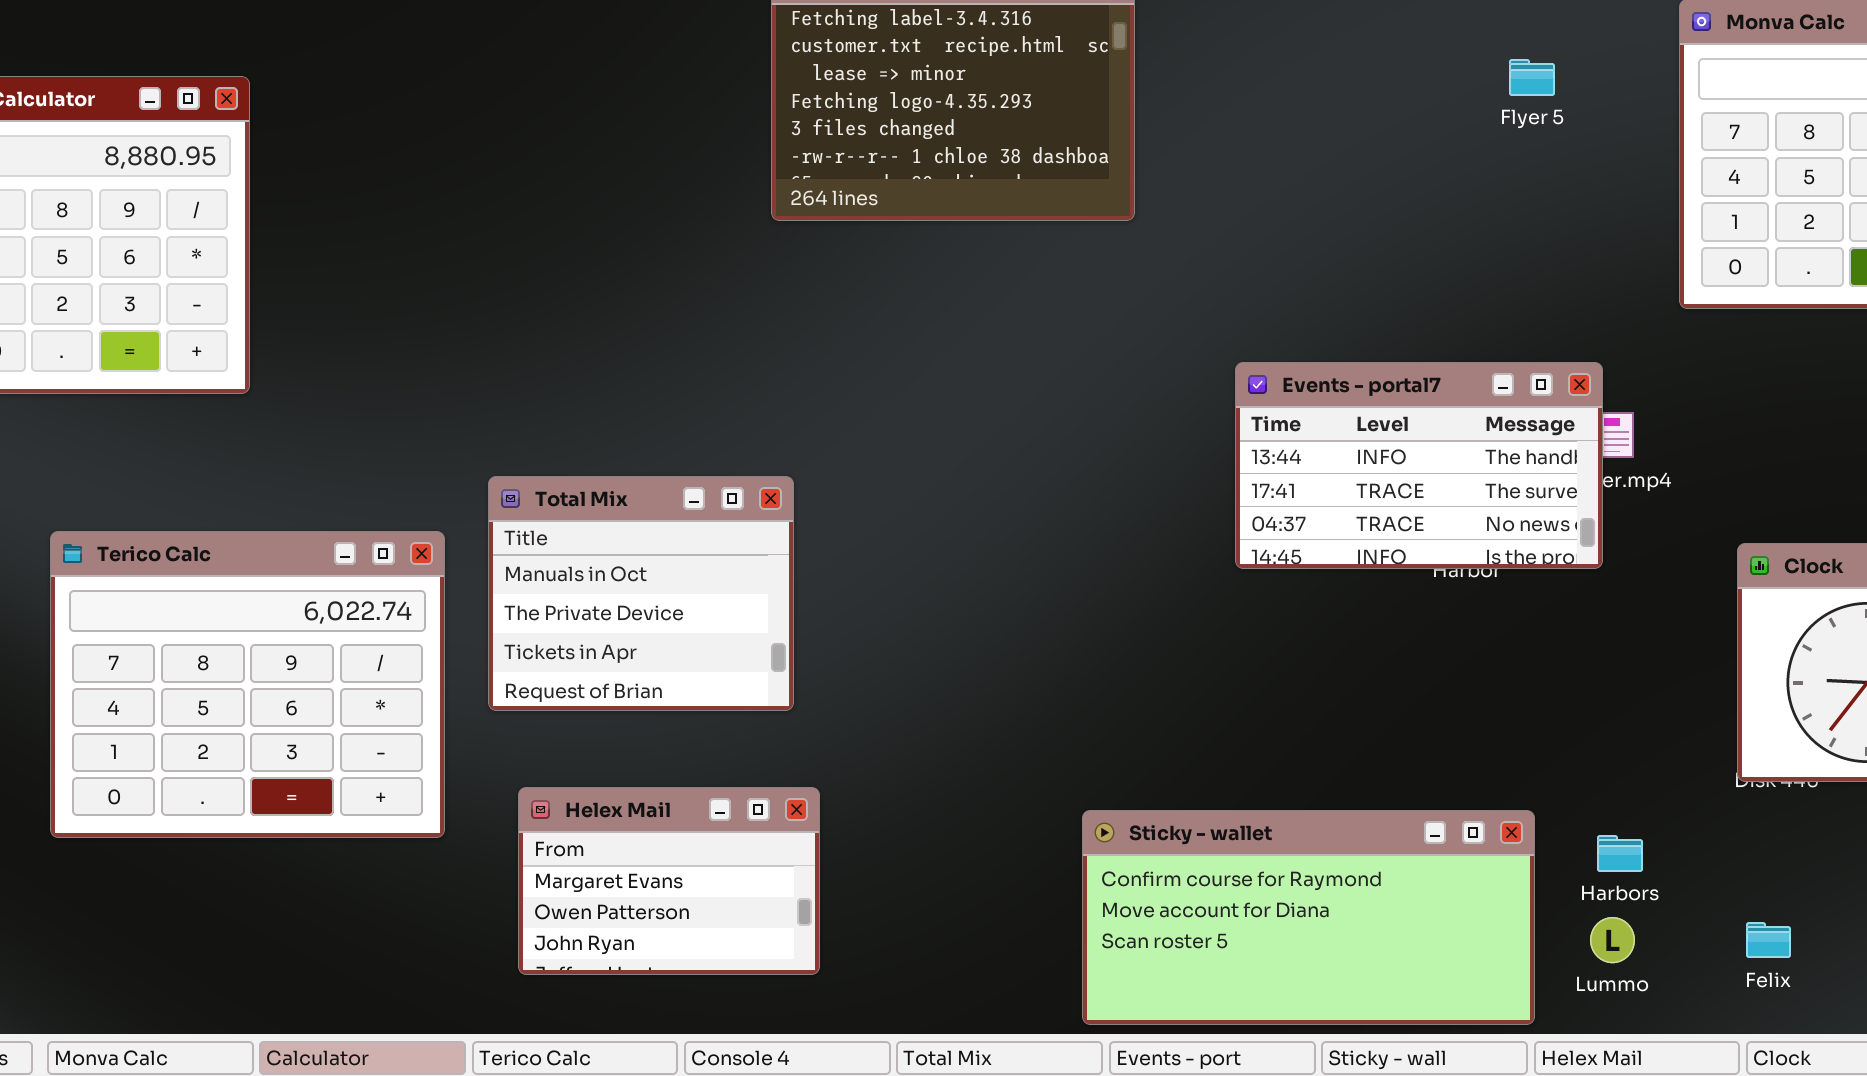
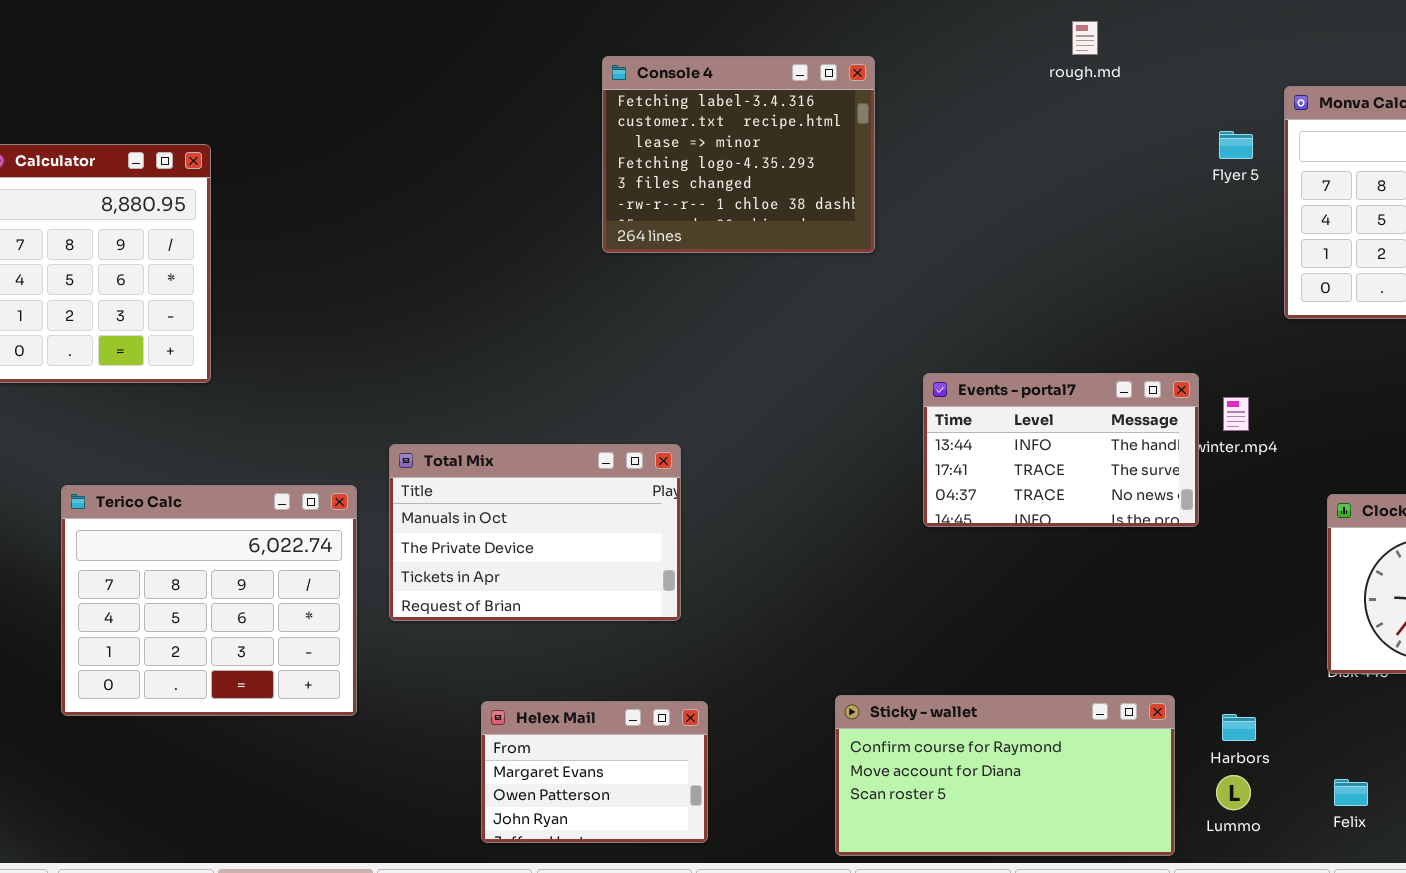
Flyer 5: [1509,59,1555,96] -> [1219,131,1253,159], moved
Events - portal7: [1235,362,1603,569] -> [923,373,1199,527], moved
Total Mix: [488,476,794,711] -> [389,444,681,621], resized
Helex Mail: [518,787,820,975] -> [481,701,708,843], moved

